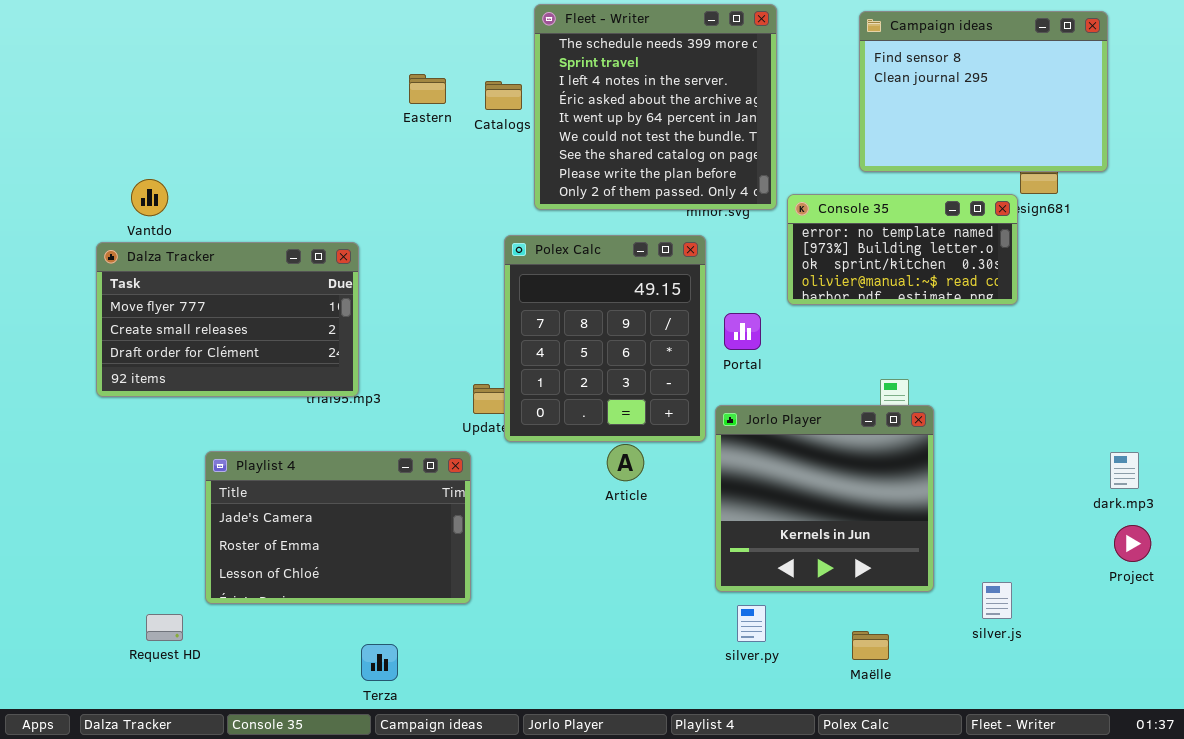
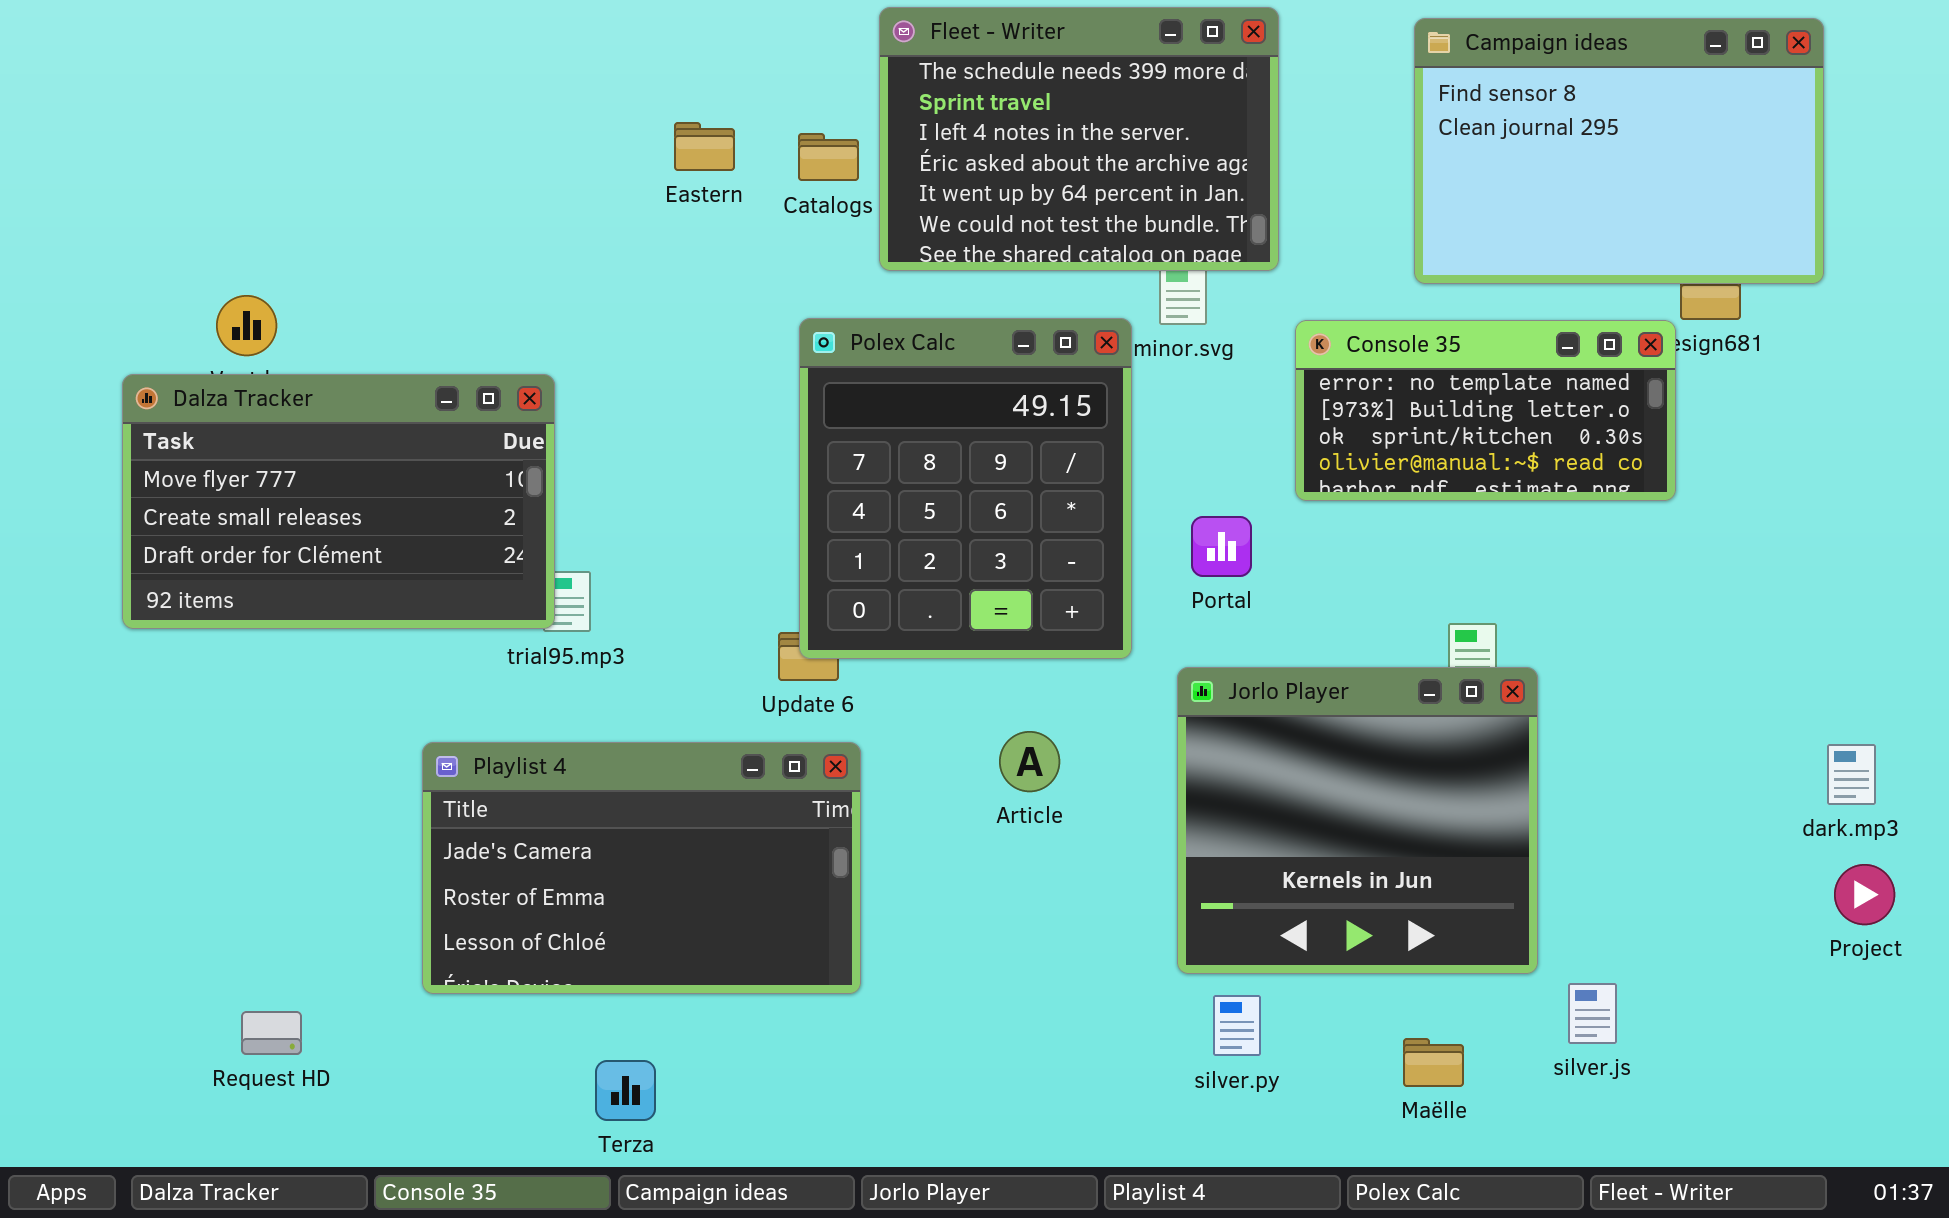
Fleet - Writer: [534,4,777,210] -> [879,7,1279,271], resized
Polex Calc: [504,235,706,442] -> [799,318,1132,659], moved
Dalza Tracker: [96,242,359,397] -> [122,374,555,629], moved
Playlist 4: [205,451,471,604] -> [422,742,861,994], moved
silver.js: [982,582,1012,619] -> [1568,983,1617,1044], moved

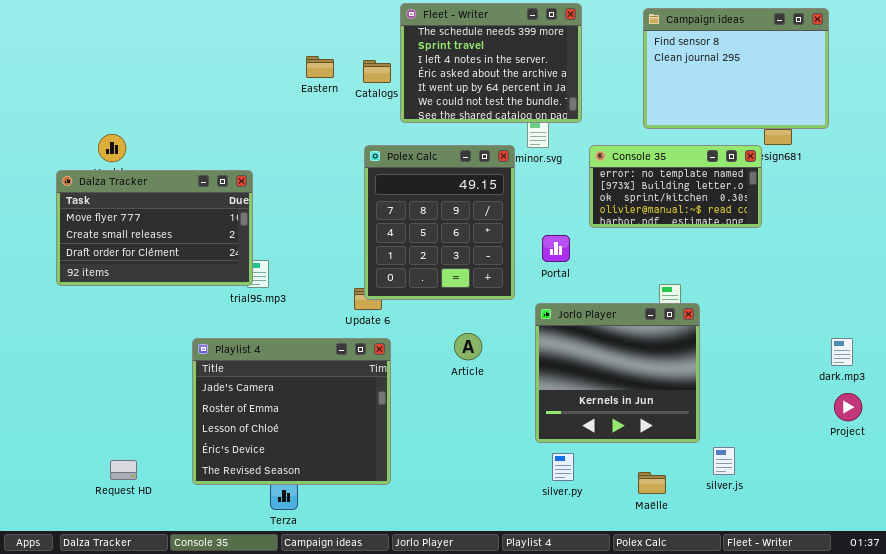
Playlist 4: [422,742,861,994] -> [192,338,391,485], resized

